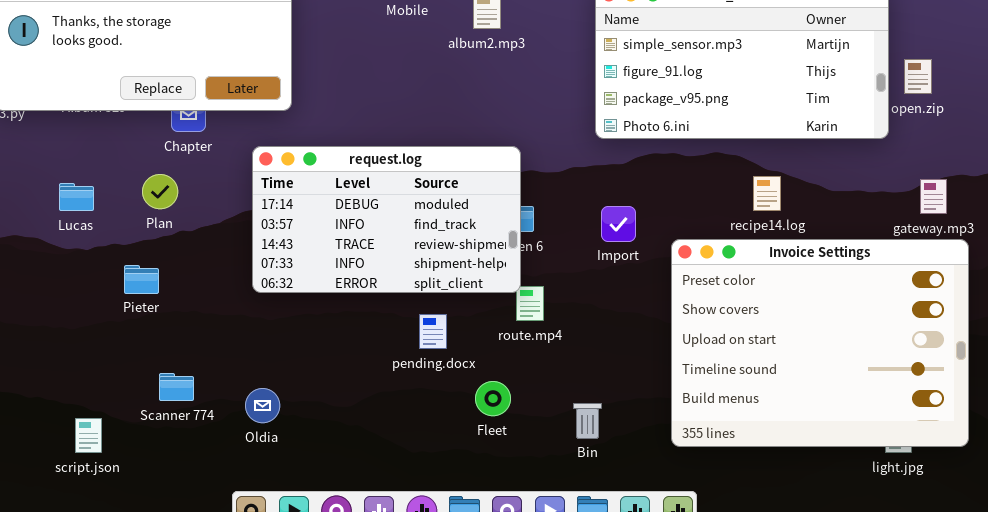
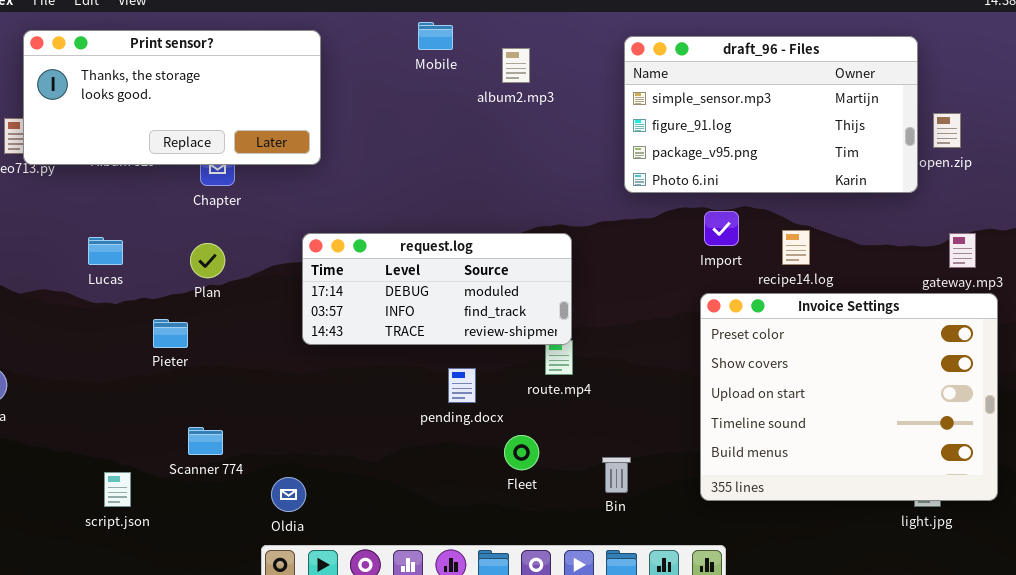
request.log: [252,146,521,293] -> [302,233,572,345], moved, resized
Plan: [142,174,178,209] -> [190,243,225,278], moved
Import: [601,206,636,242] -> [704,211,739,246], moved
Oldia: [245,388,280,423] -> [271,477,306,512], moved

